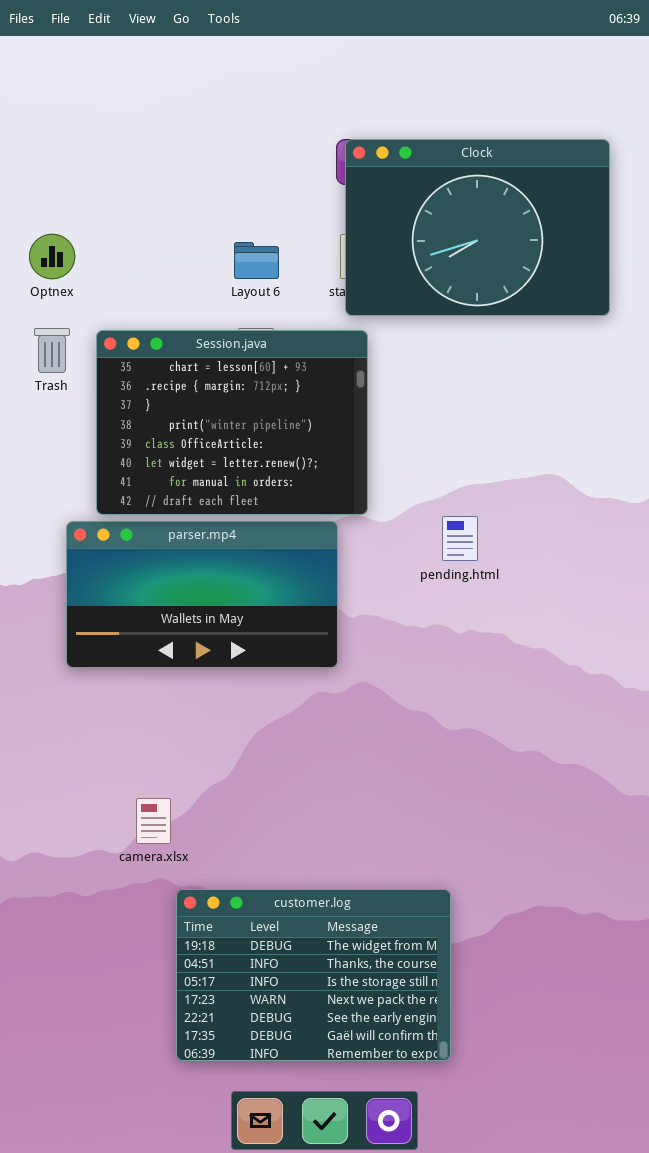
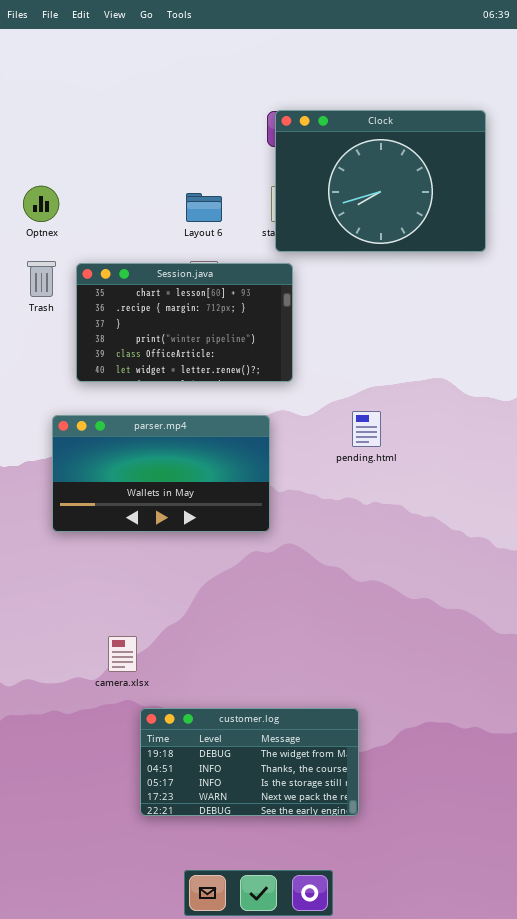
Session.java: [96,330,368,515] -> [76,263,293,382], resized
customer.log: [176,889,451,1061] -> [140,708,359,816], resized

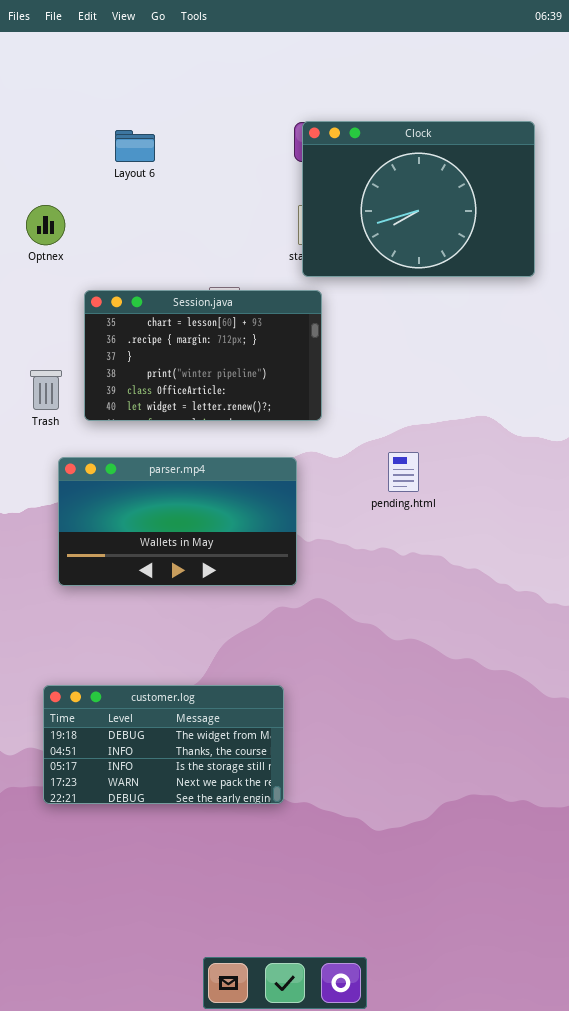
Layout 6: [186,193,222,222] -> [115,130,155,162], moved
Trash: [27,261,56,297] -> [30,370,62,410], moved
customer.log: [140,708,359,816] -> [43,685,284,804], moved

